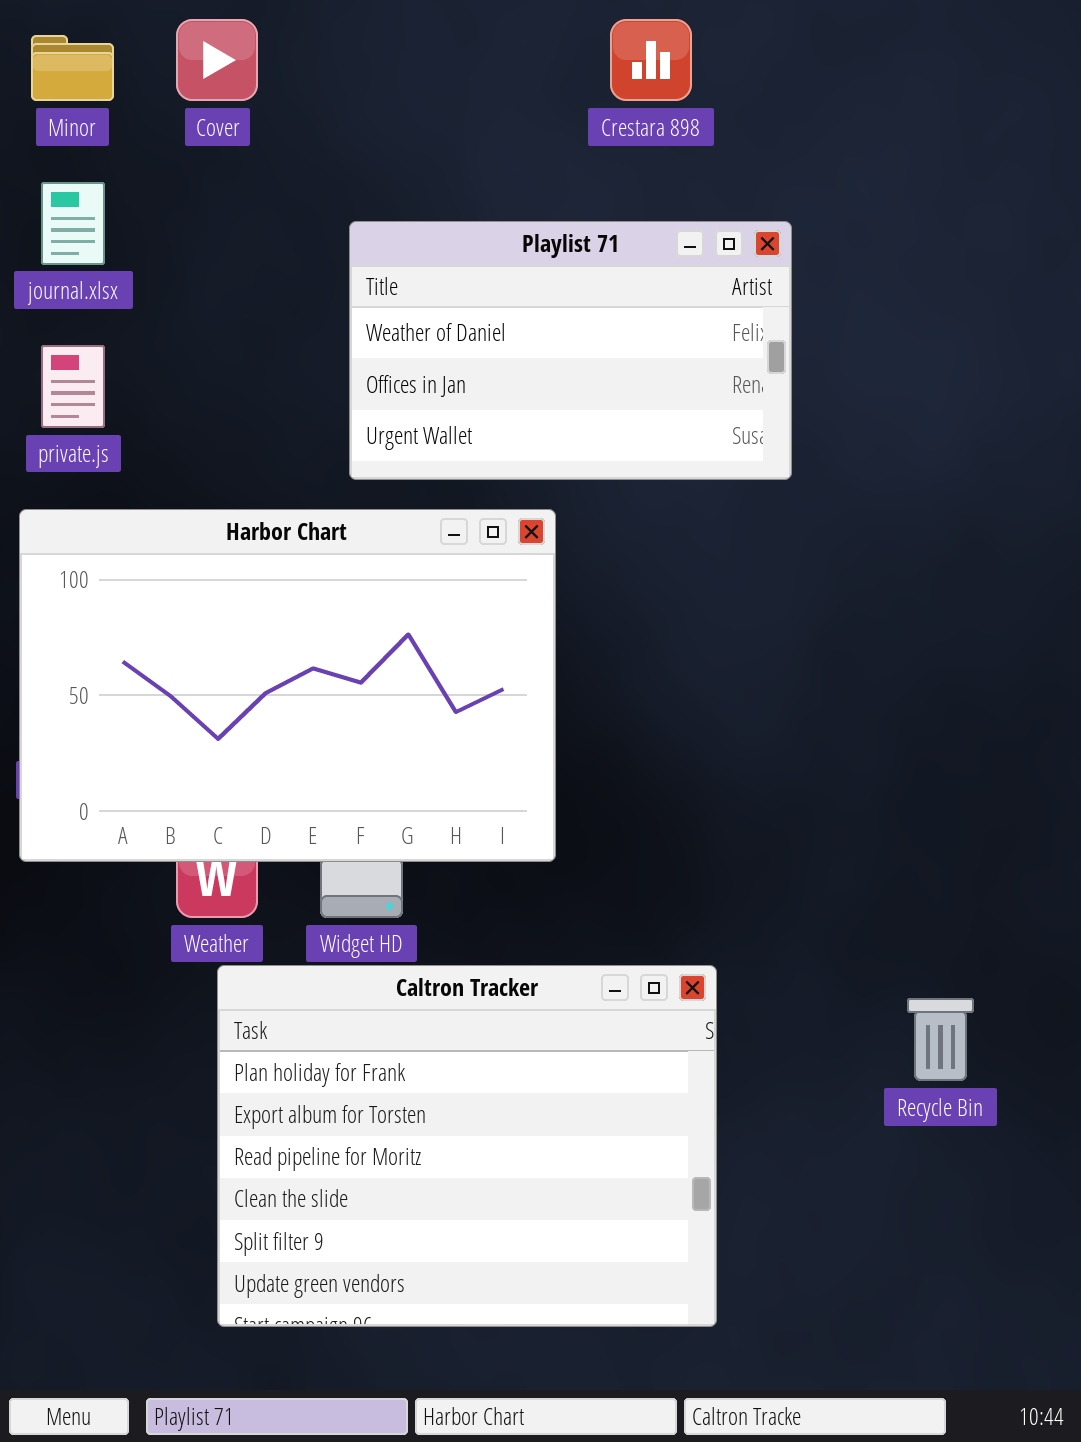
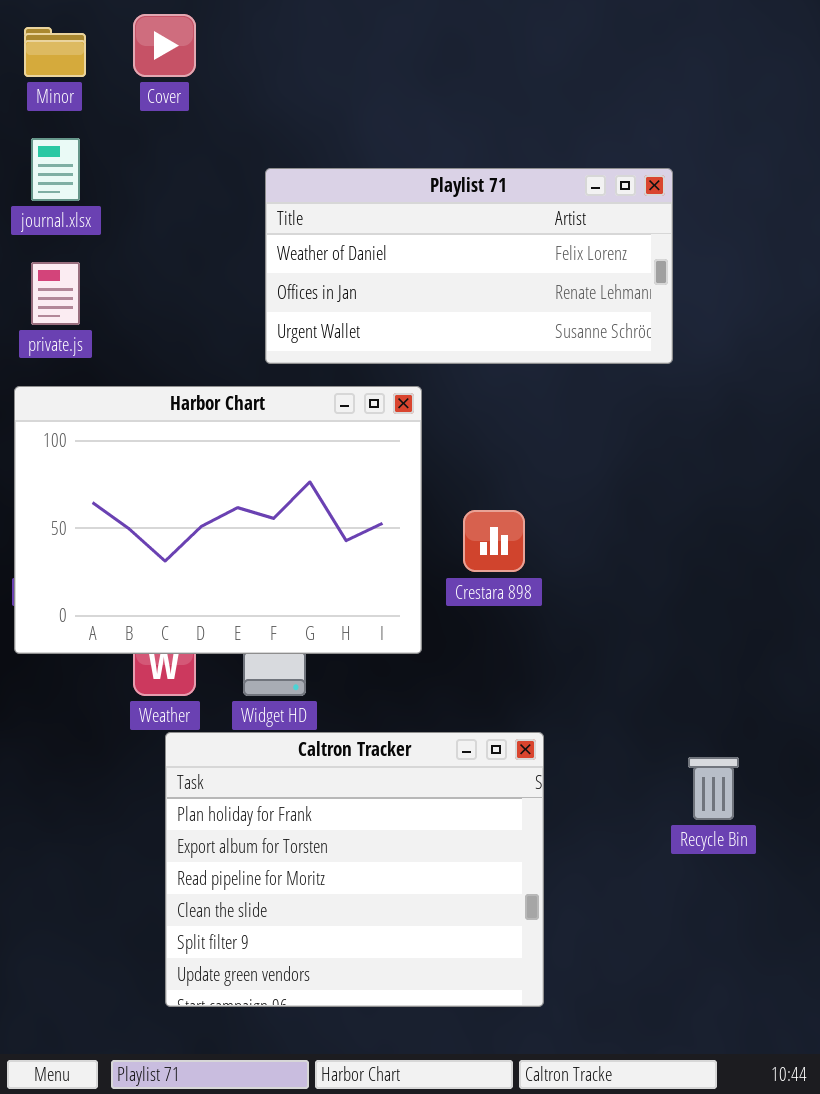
Crestara 898: [610,19,692,101] -> [463,510,525,572], moved
Playlist 71: [349,221,792,480] -> [265,168,673,364], resized

